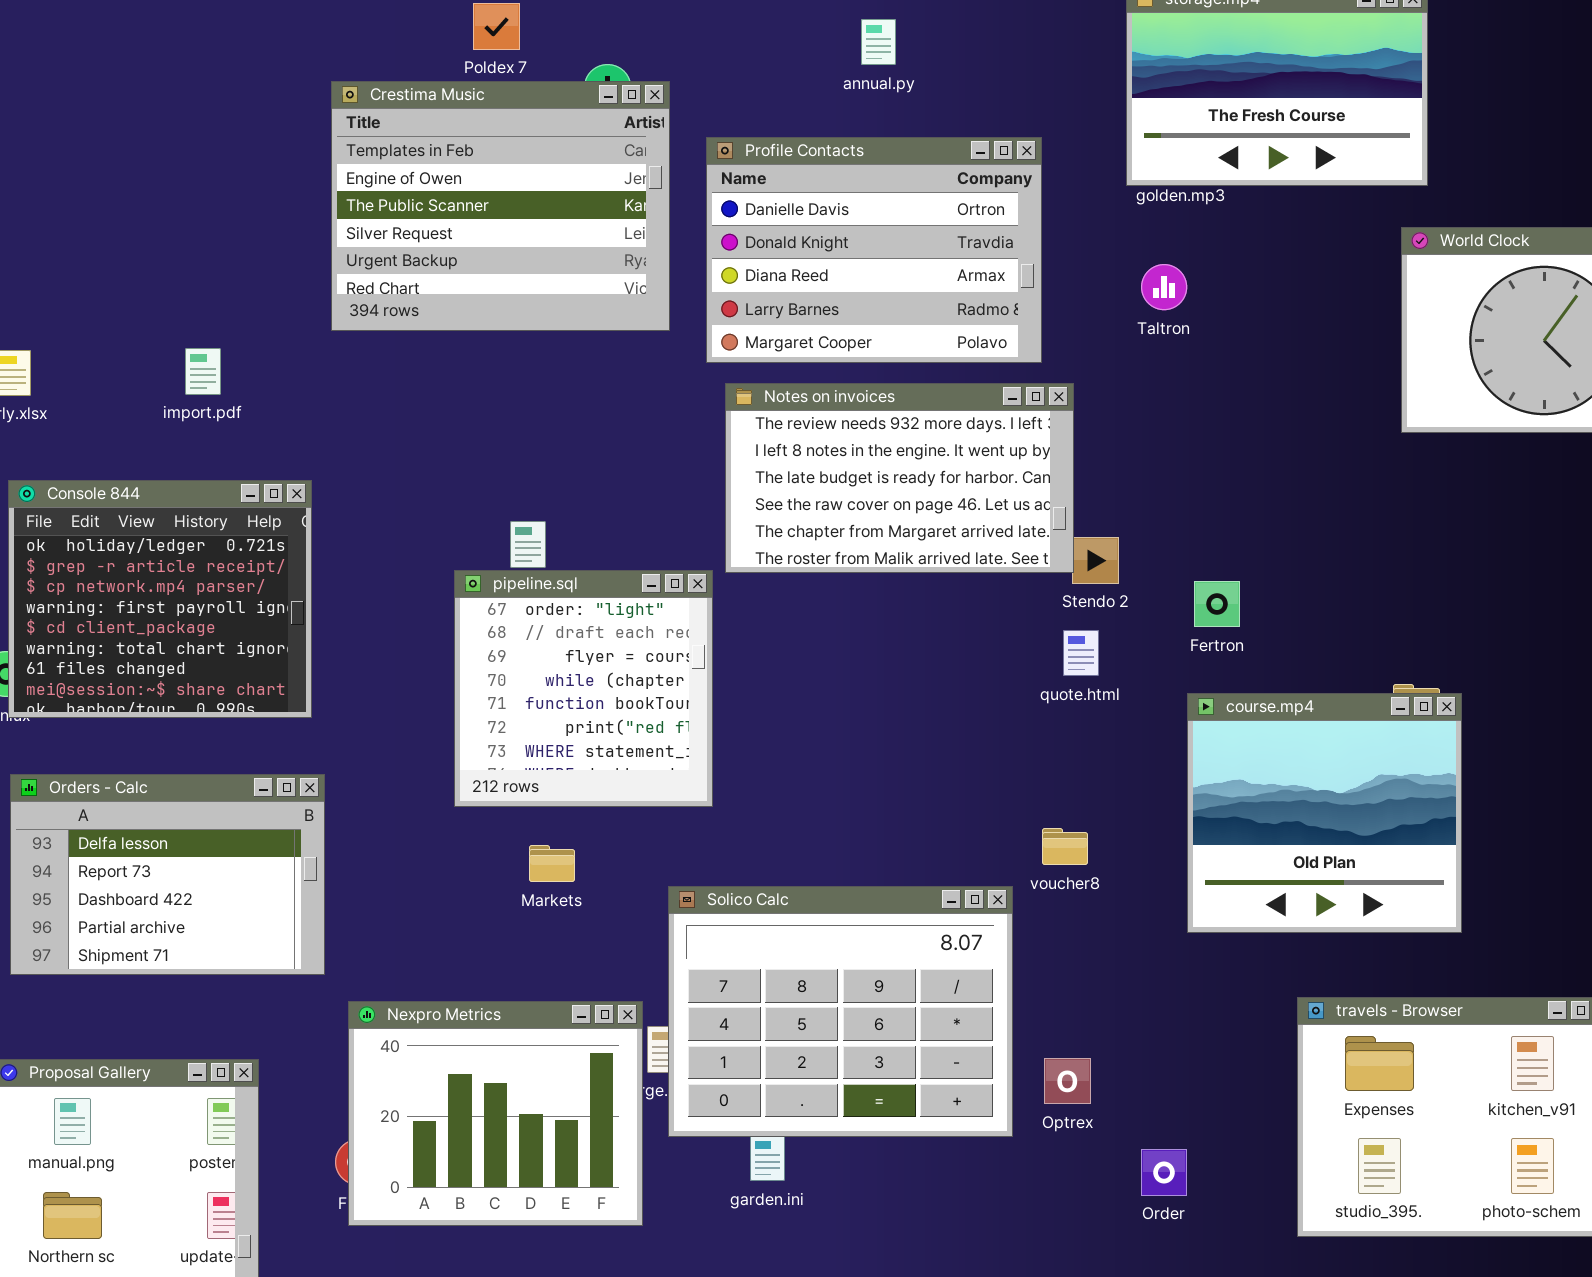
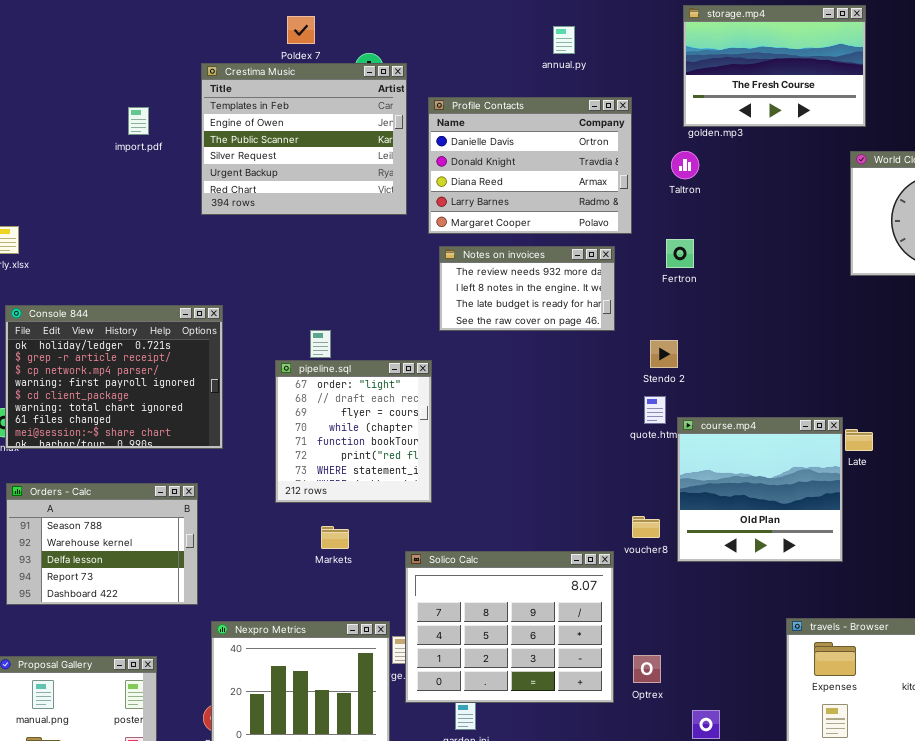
annual.py: [861,19,896,65] -> [553,26,575,54], moved
Taltron: [1141,264,1187,310] -> [671,151,699,179], moved
import.pdf: [185,348,221,395] -> [128,107,149,135], moved
Notes on invoices: [725,383,1074,573] -> [439,246,615,331], resized
Console 844: [8,480,312,718] -> [5,305,223,449], resized
Fertron: [1194,581,1240,627] -> [666,239,694,268], moved
course.mp4: [1187,693,1462,933] -> [677,417,843,562], moved
Orders - Calc: [10,774,325,975] -> [6,483,198,605], scrolled up 2 rows

